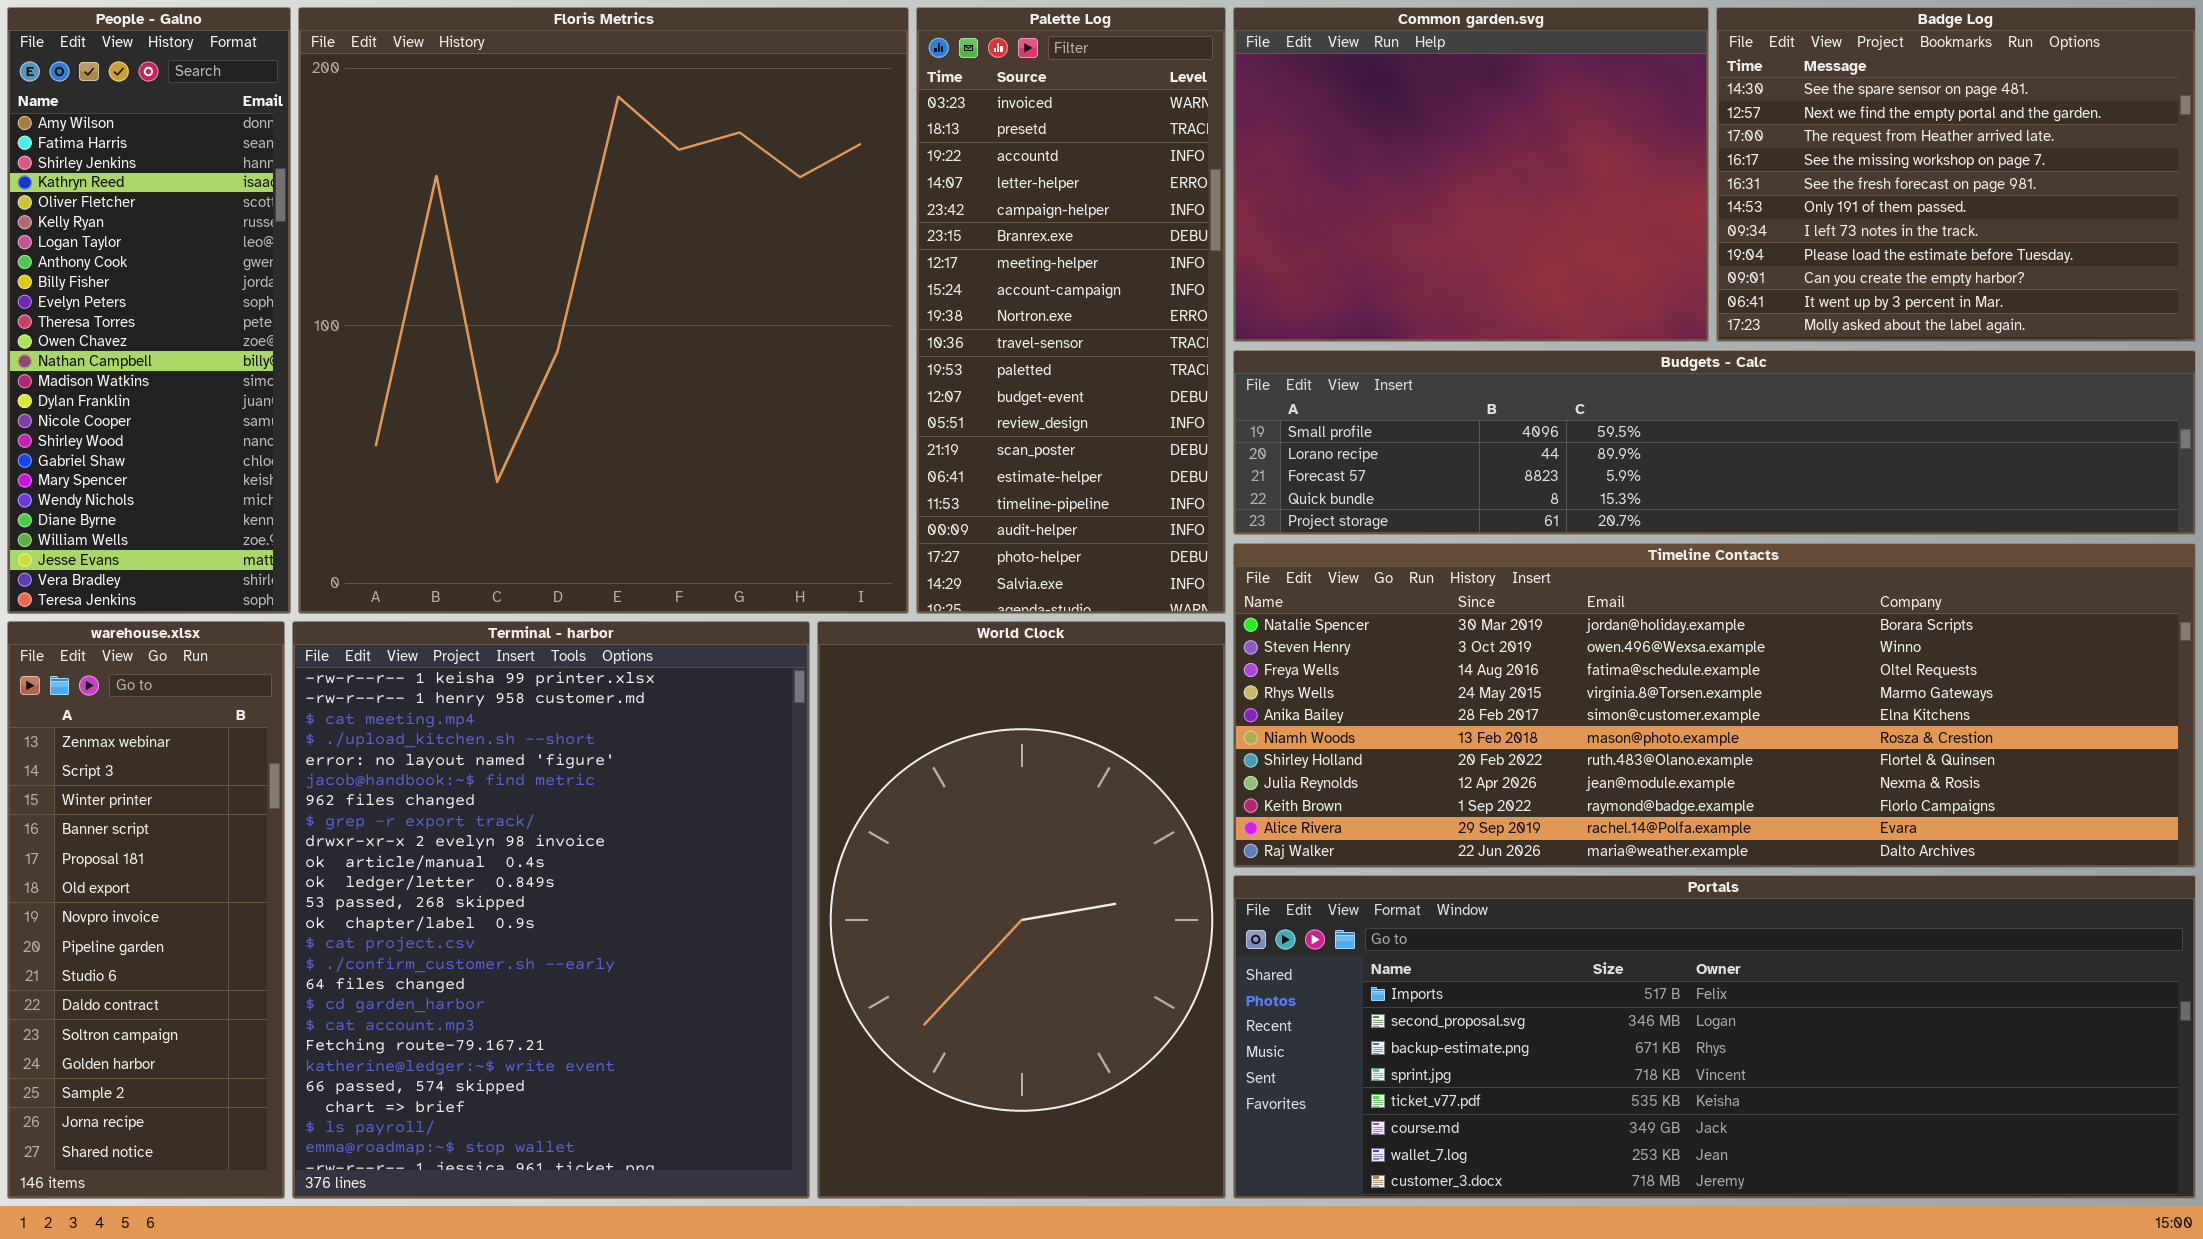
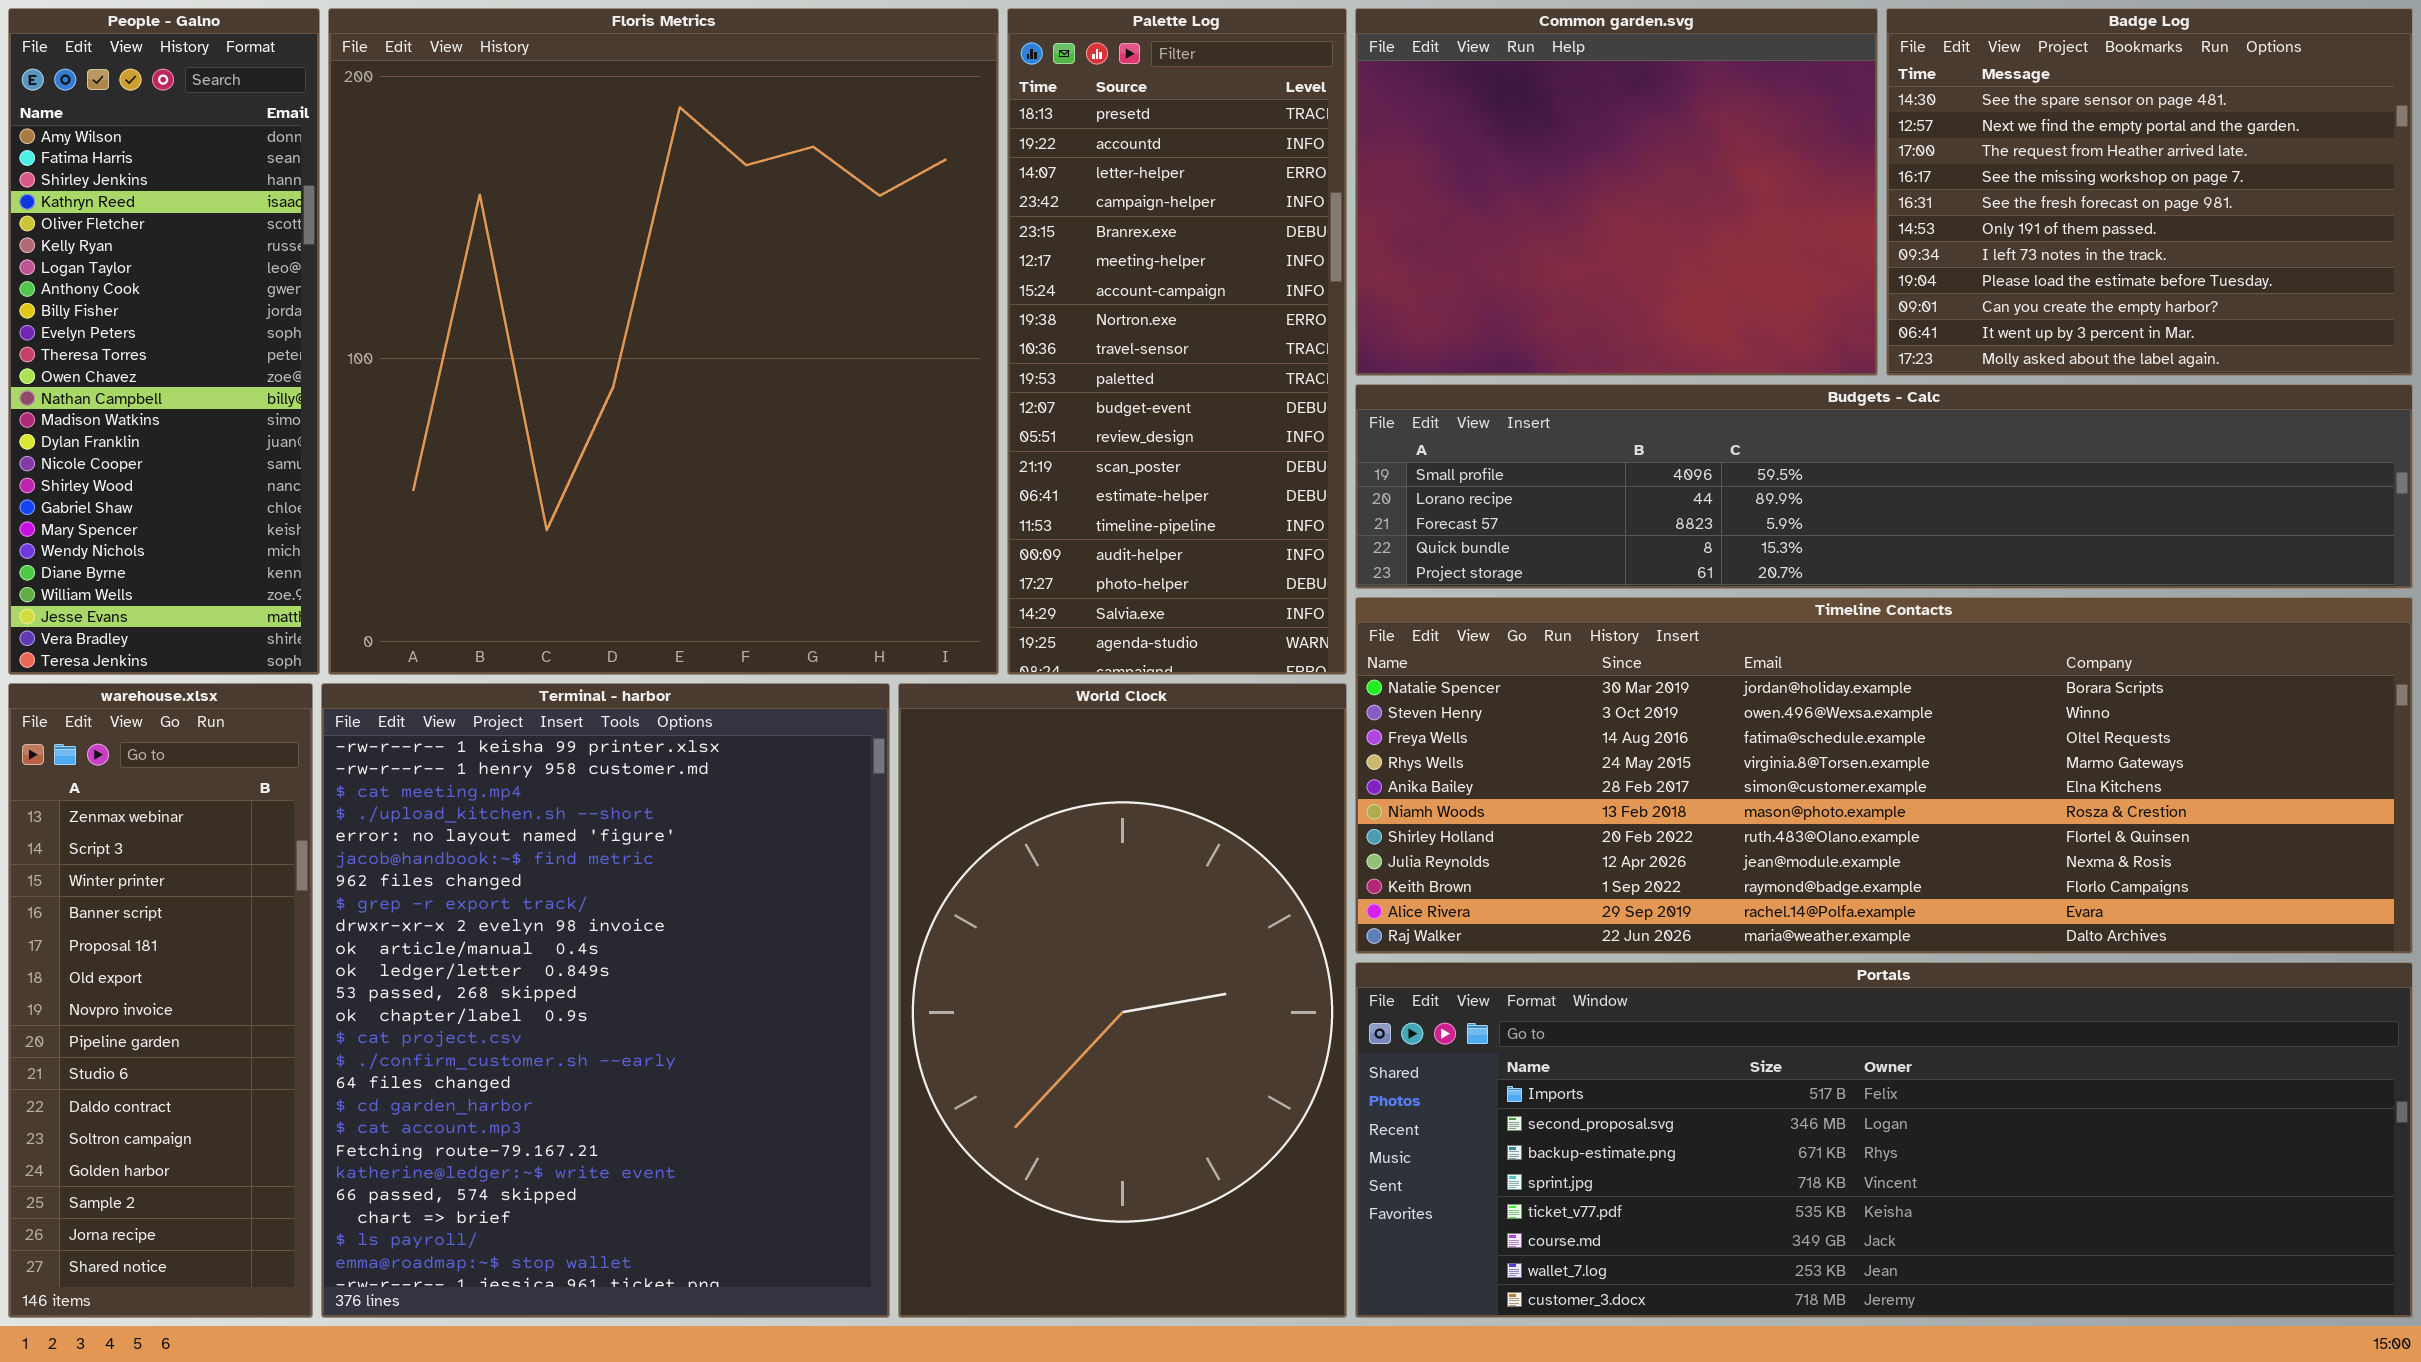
Palette Log: [916,7,1226,614] -> [1007,8,1347,675], scrolled down 1 row

